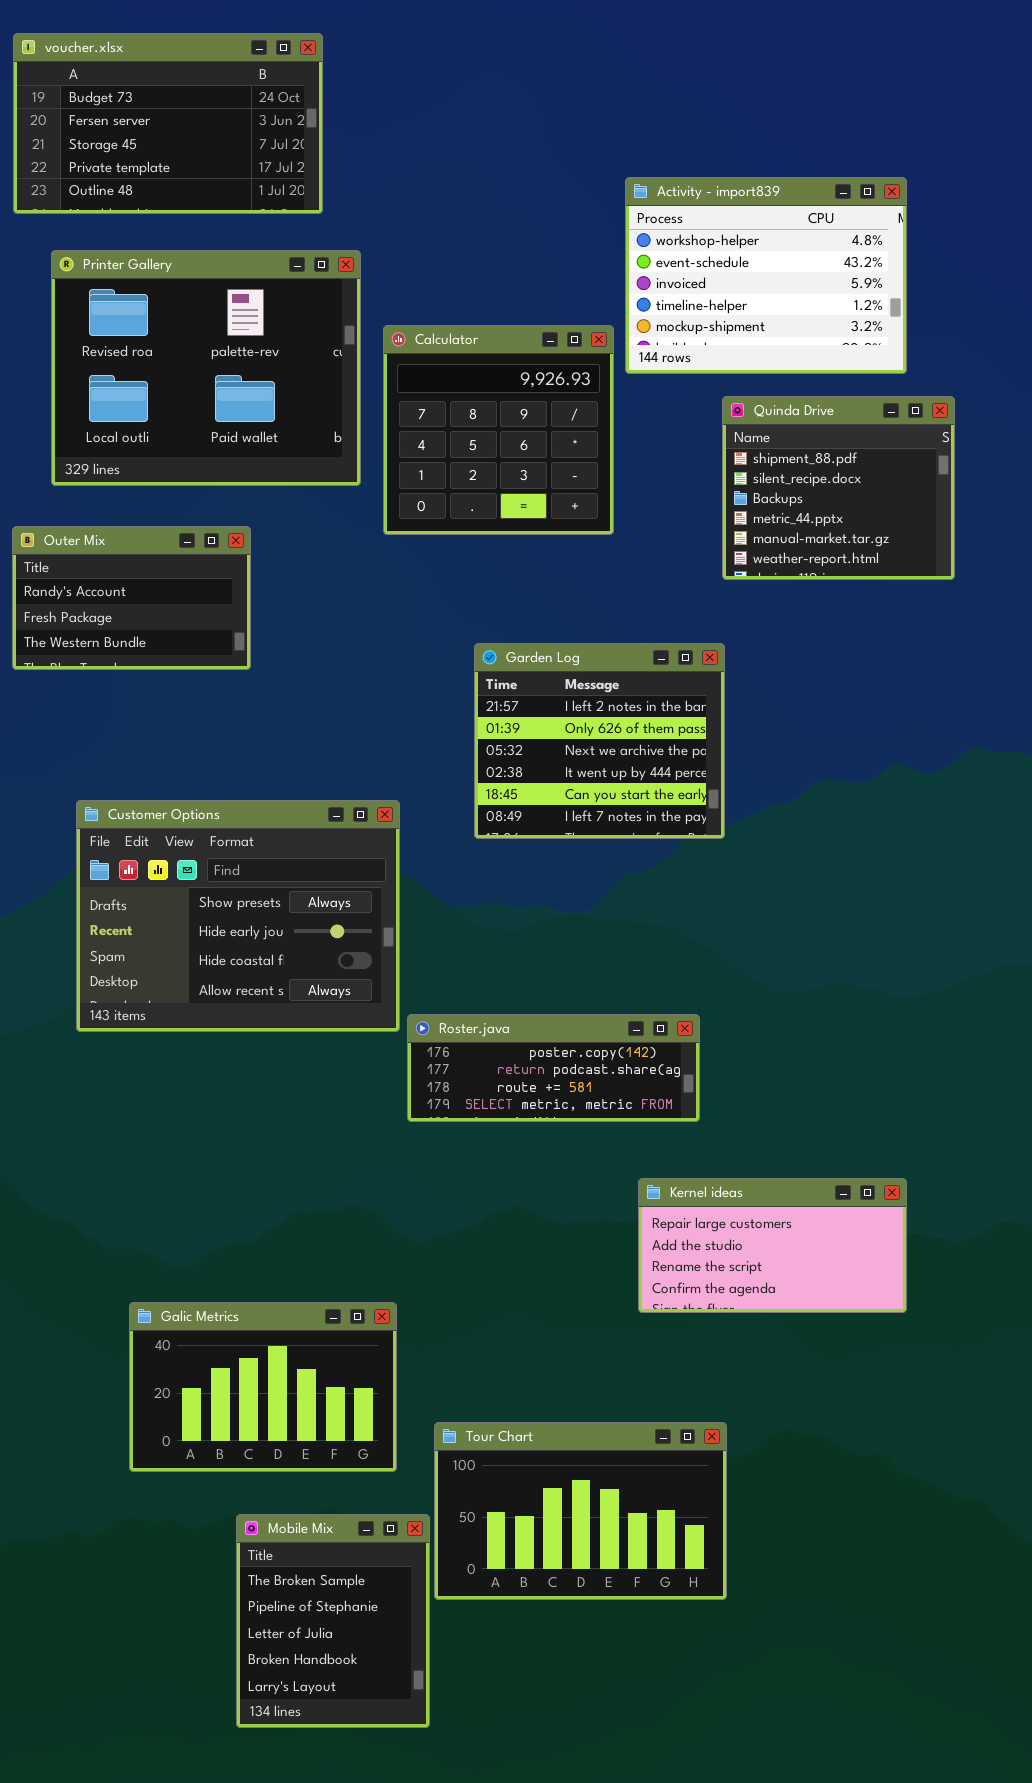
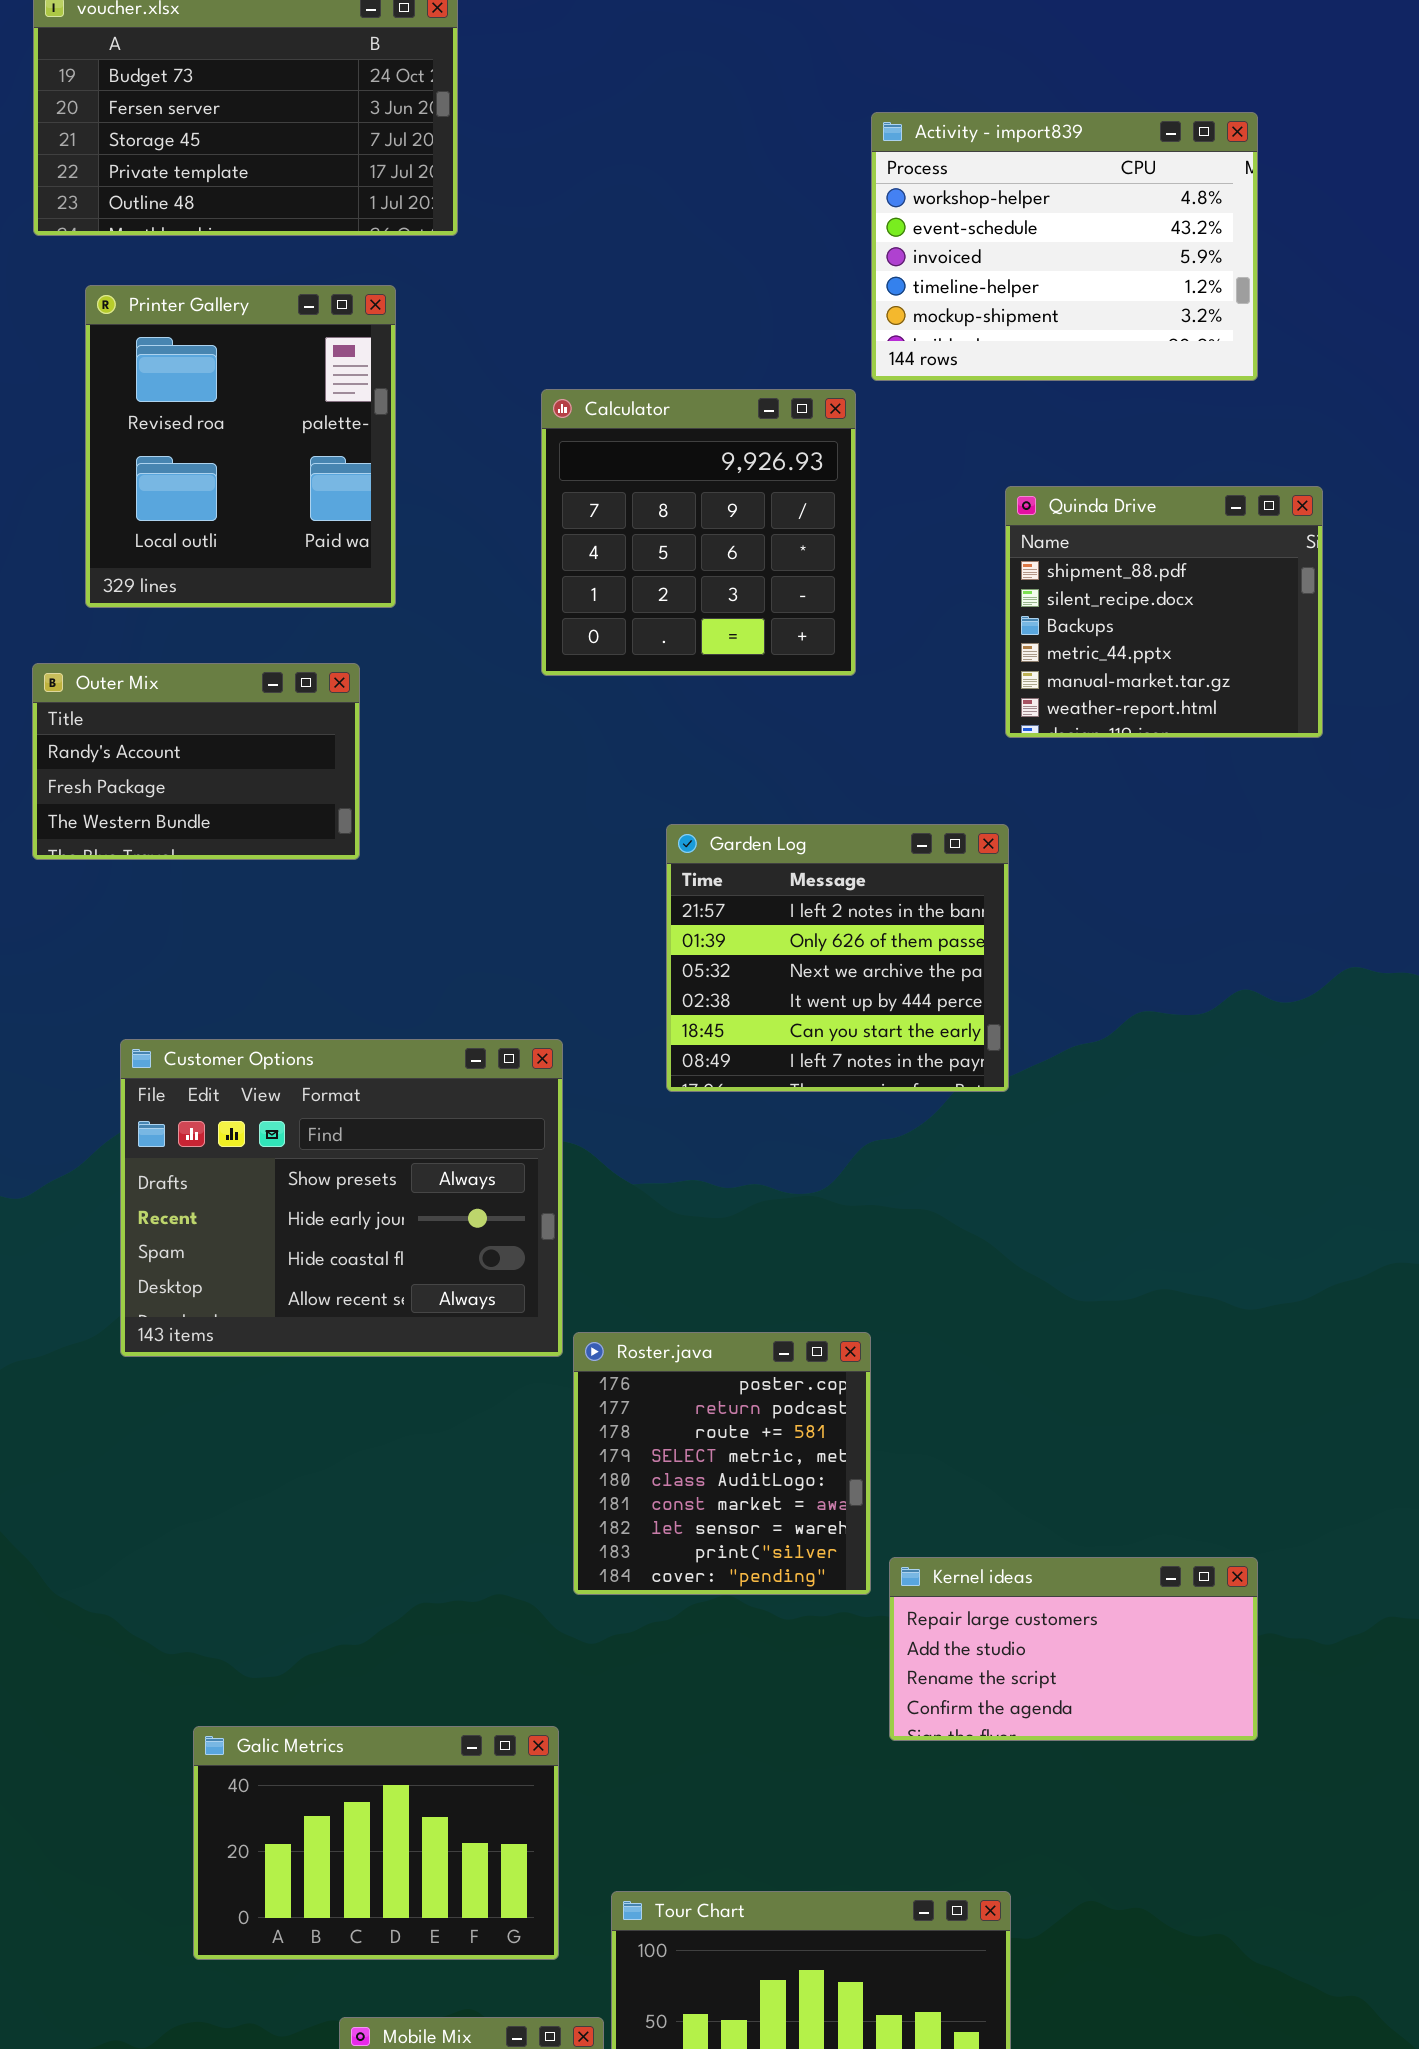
Activity - import839: [625,177,907,374] -> [871,112,1258,381], moved
Printer Gallery: [51,250,361,486] -> [85,285,396,608], resized
Roster.java: [407,1014,700,1122] -> [573,1332,871,1595], resized

